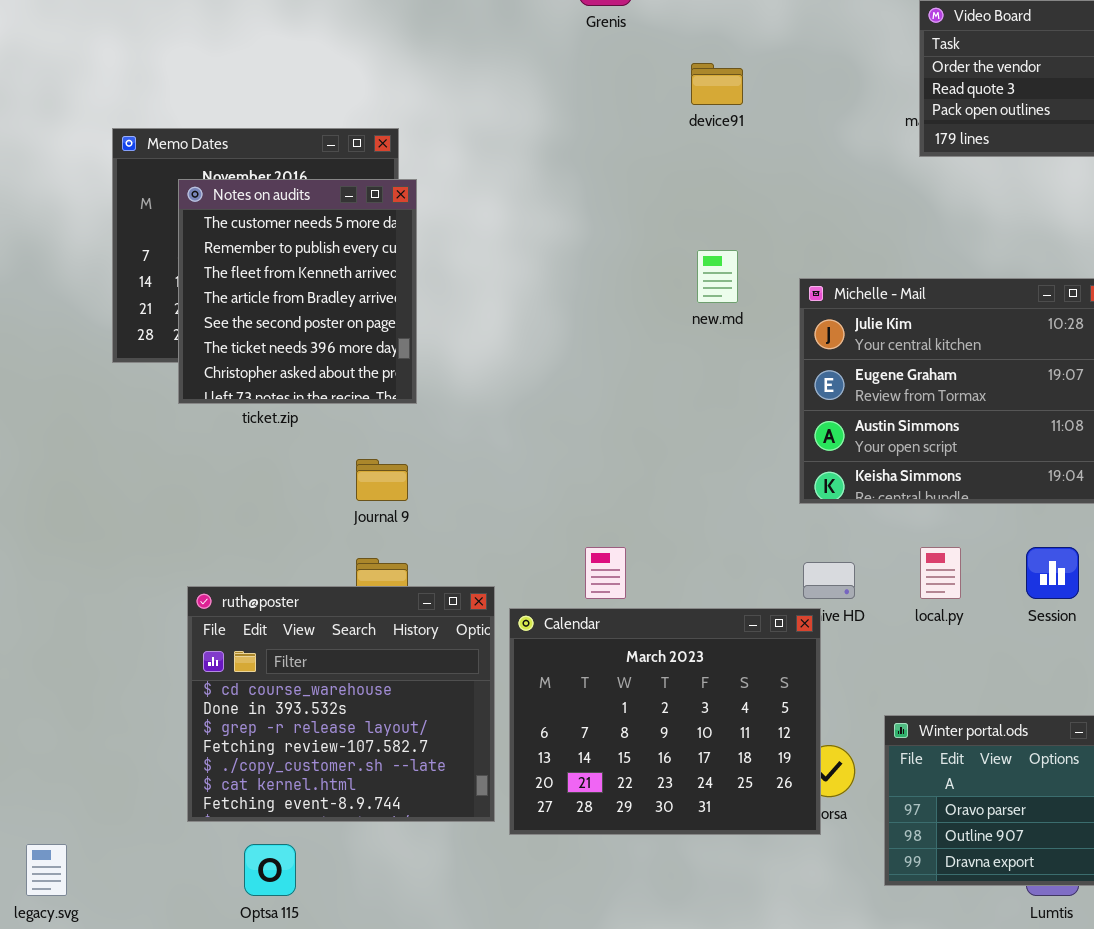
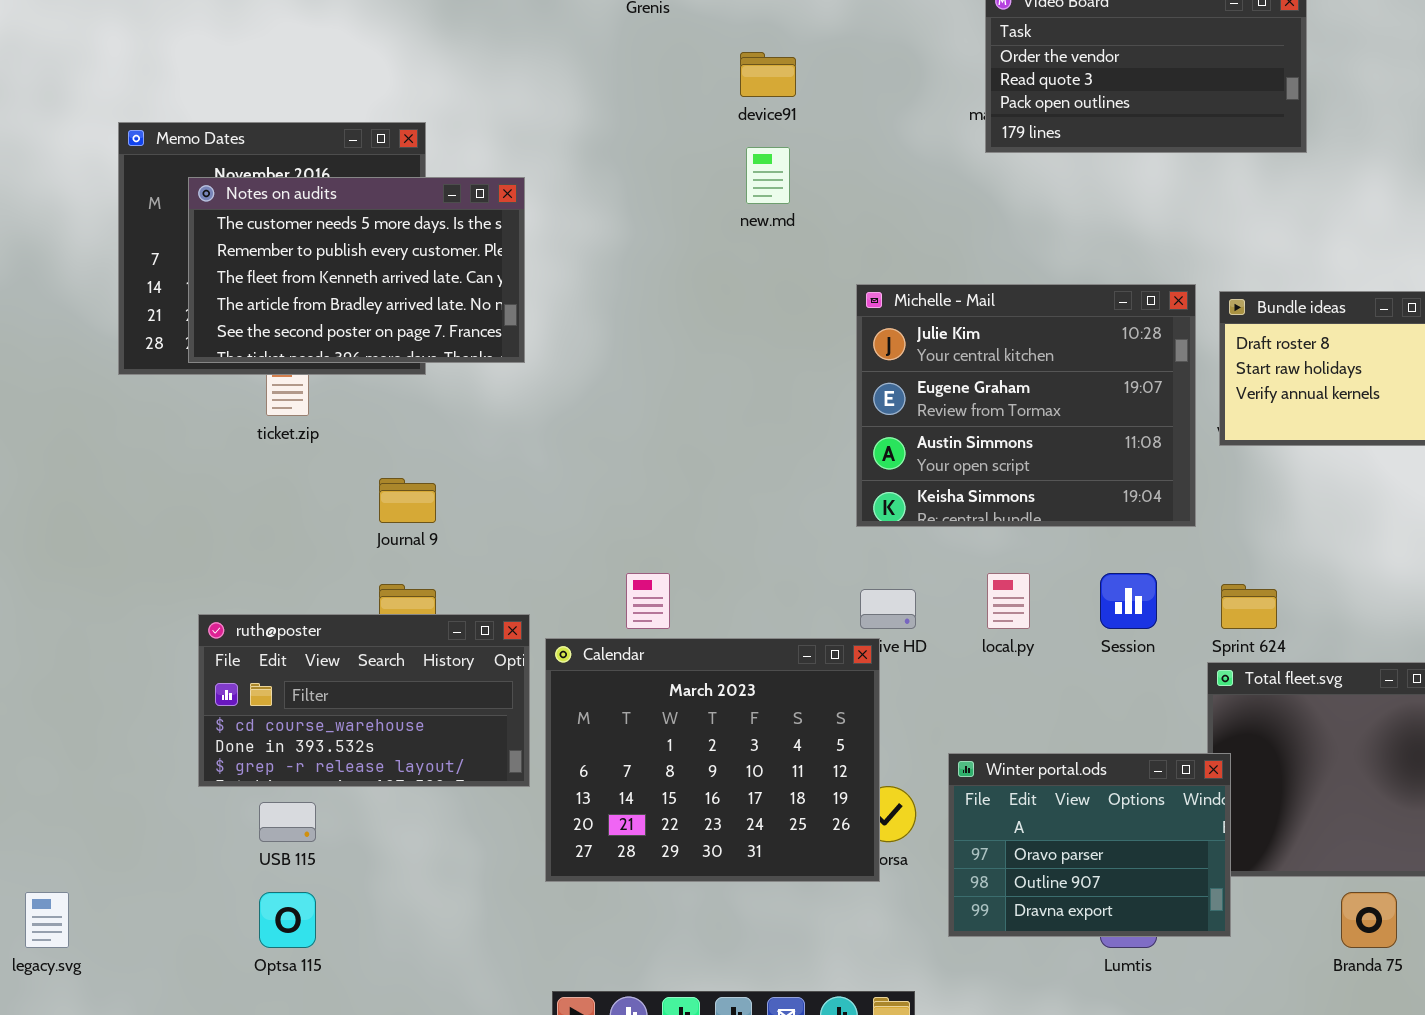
Notes on audits: [178,179,417,404] -> [188,177,525,363], resized
new.md: [697,250,738,303] -> [746,147,790,204], moved
ruth@poster: [187,586,495,822] -> [198,614,530,787], resized

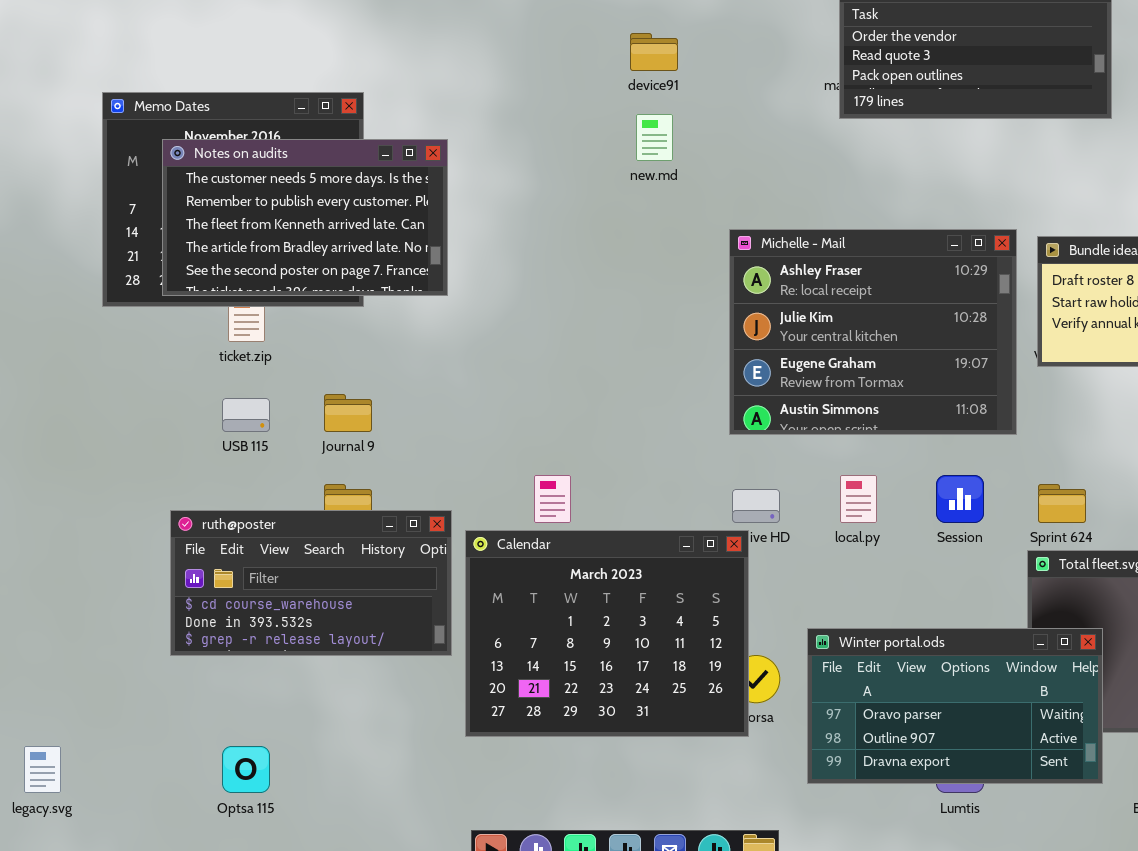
Michelle - Mail: [856,284,1196,527] -> [729,229,1017,435], scrolled up 1 row
Winter portal.ods: [948,753,1231,937] -> [807,628,1103,784], resized
USB 115: [259,802,316,842] -> [222,398,270,432], moved

